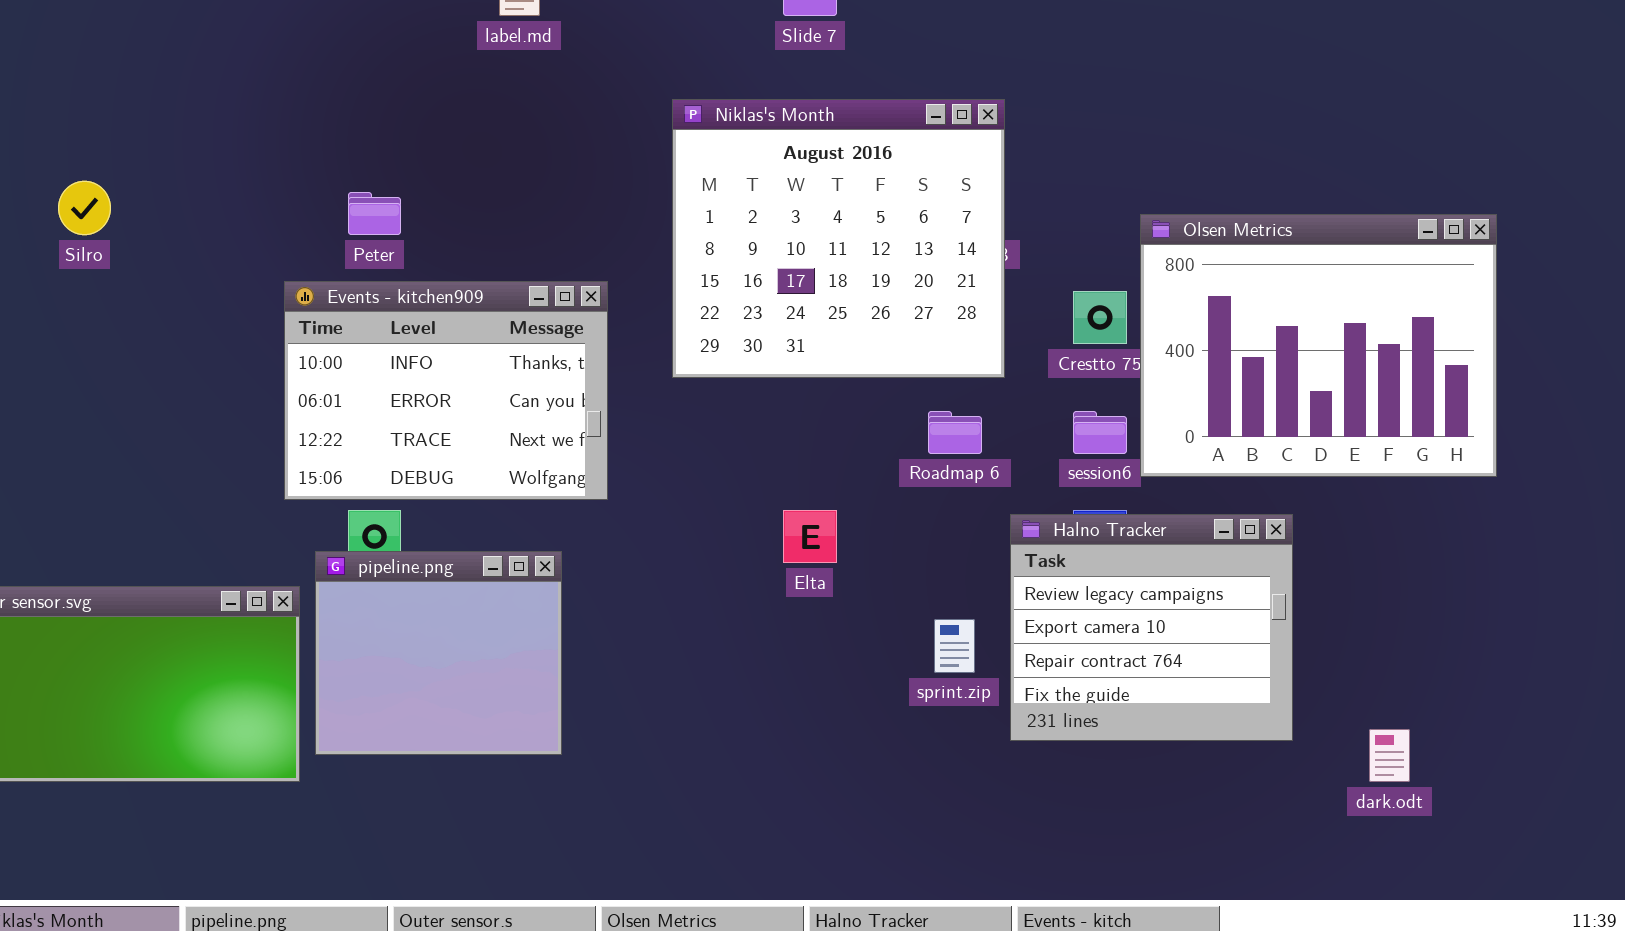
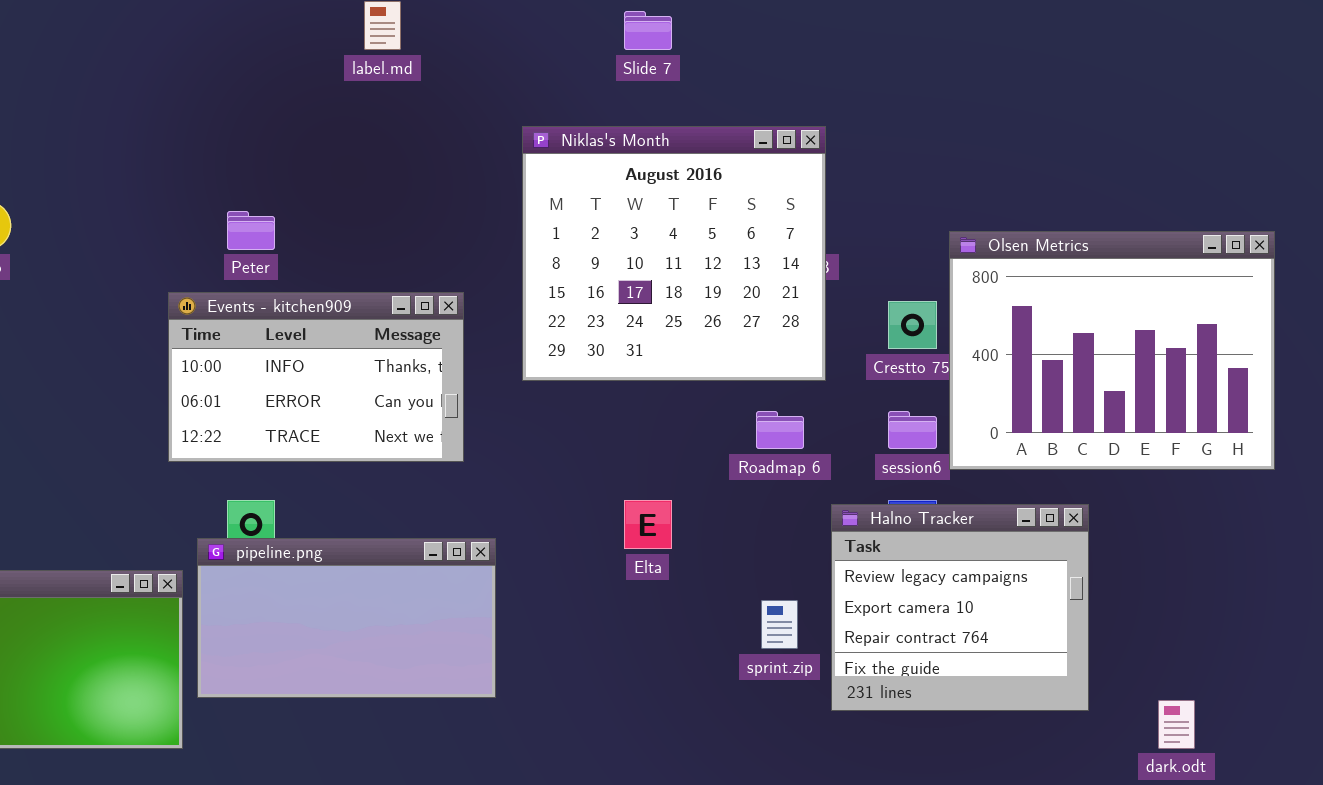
Events - kitchen909: [284,281,608,500] -> [168,292,464,462], resized
pipeline.png: [315,551,562,755] -> [197,538,496,698], resized

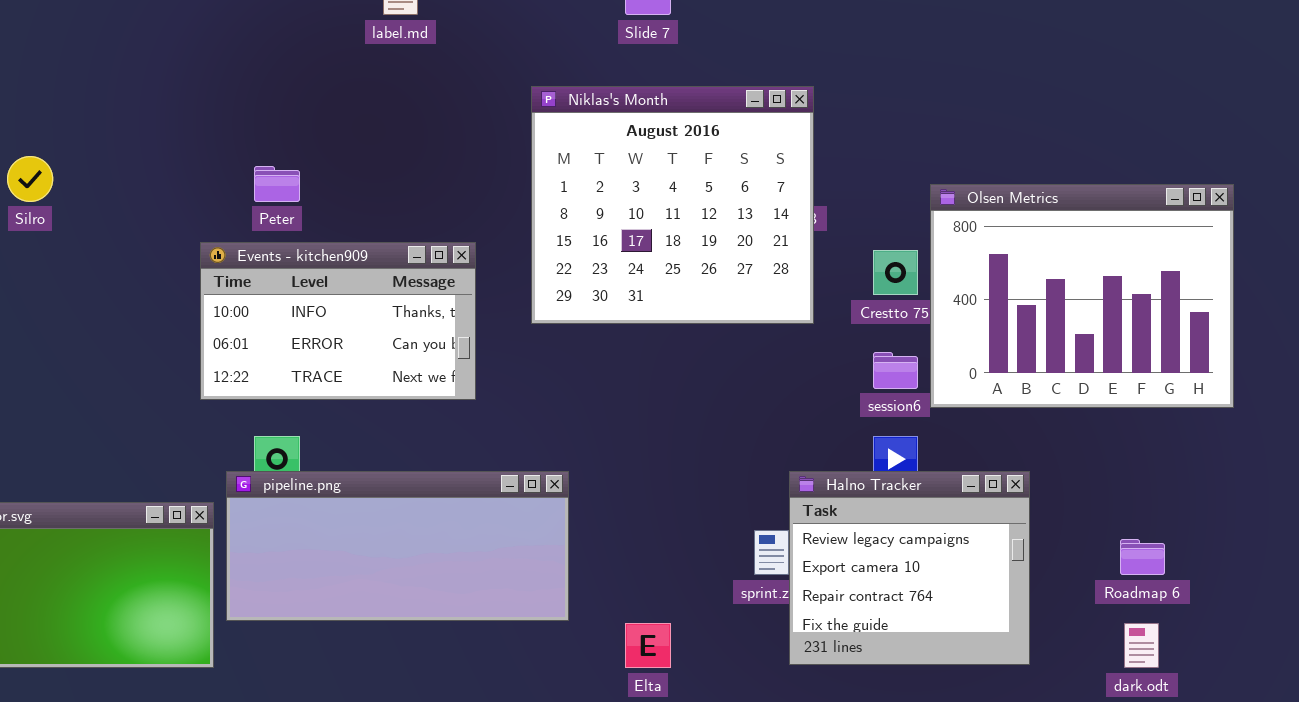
Roadmap 6: [756,411,804,449] -> [1120,539,1165,575], moved
Elta: [624,500,672,549] -> [625,623,671,668], moved
Halno Tracker: [831,504,1089,711] -> [789,471,1030,665], moved
pipeline.png: [197,538,496,698] -> [226,471,569,621], resized

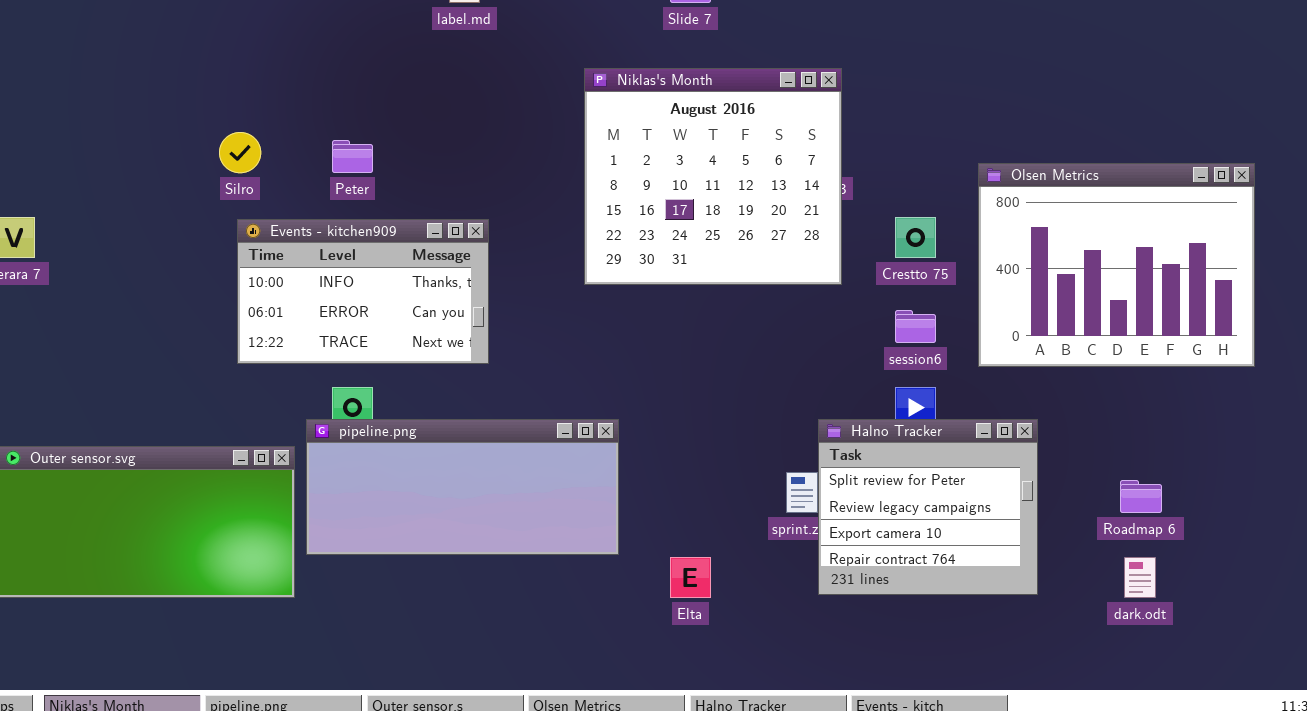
Silro: [7,156,53,202] -> [219,132,261,173], moved
Olsen Metrics: [930,184,1234,408] -> [978,163,1255,367], moved
Events - kitchen909: [200,242,476,400] -> [237,219,489,364], moved
Halno Tracker: [789,471,1030,665] -> [818,419,1038,595], scrolled up 1 row

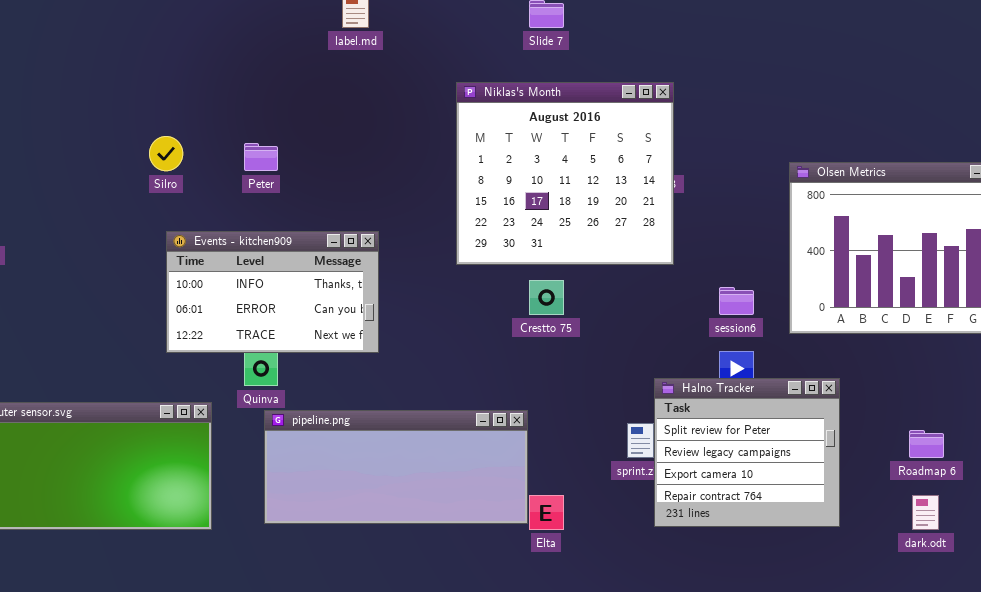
Crestto 75: [895,217,936,258] -> [529,280,564,315], moved
Events - kitchen909: [237,219,489,364] -> [166,231,379,353], moved
pipeline.png: [306,419,619,555] -> [264,410,528,524], moved

